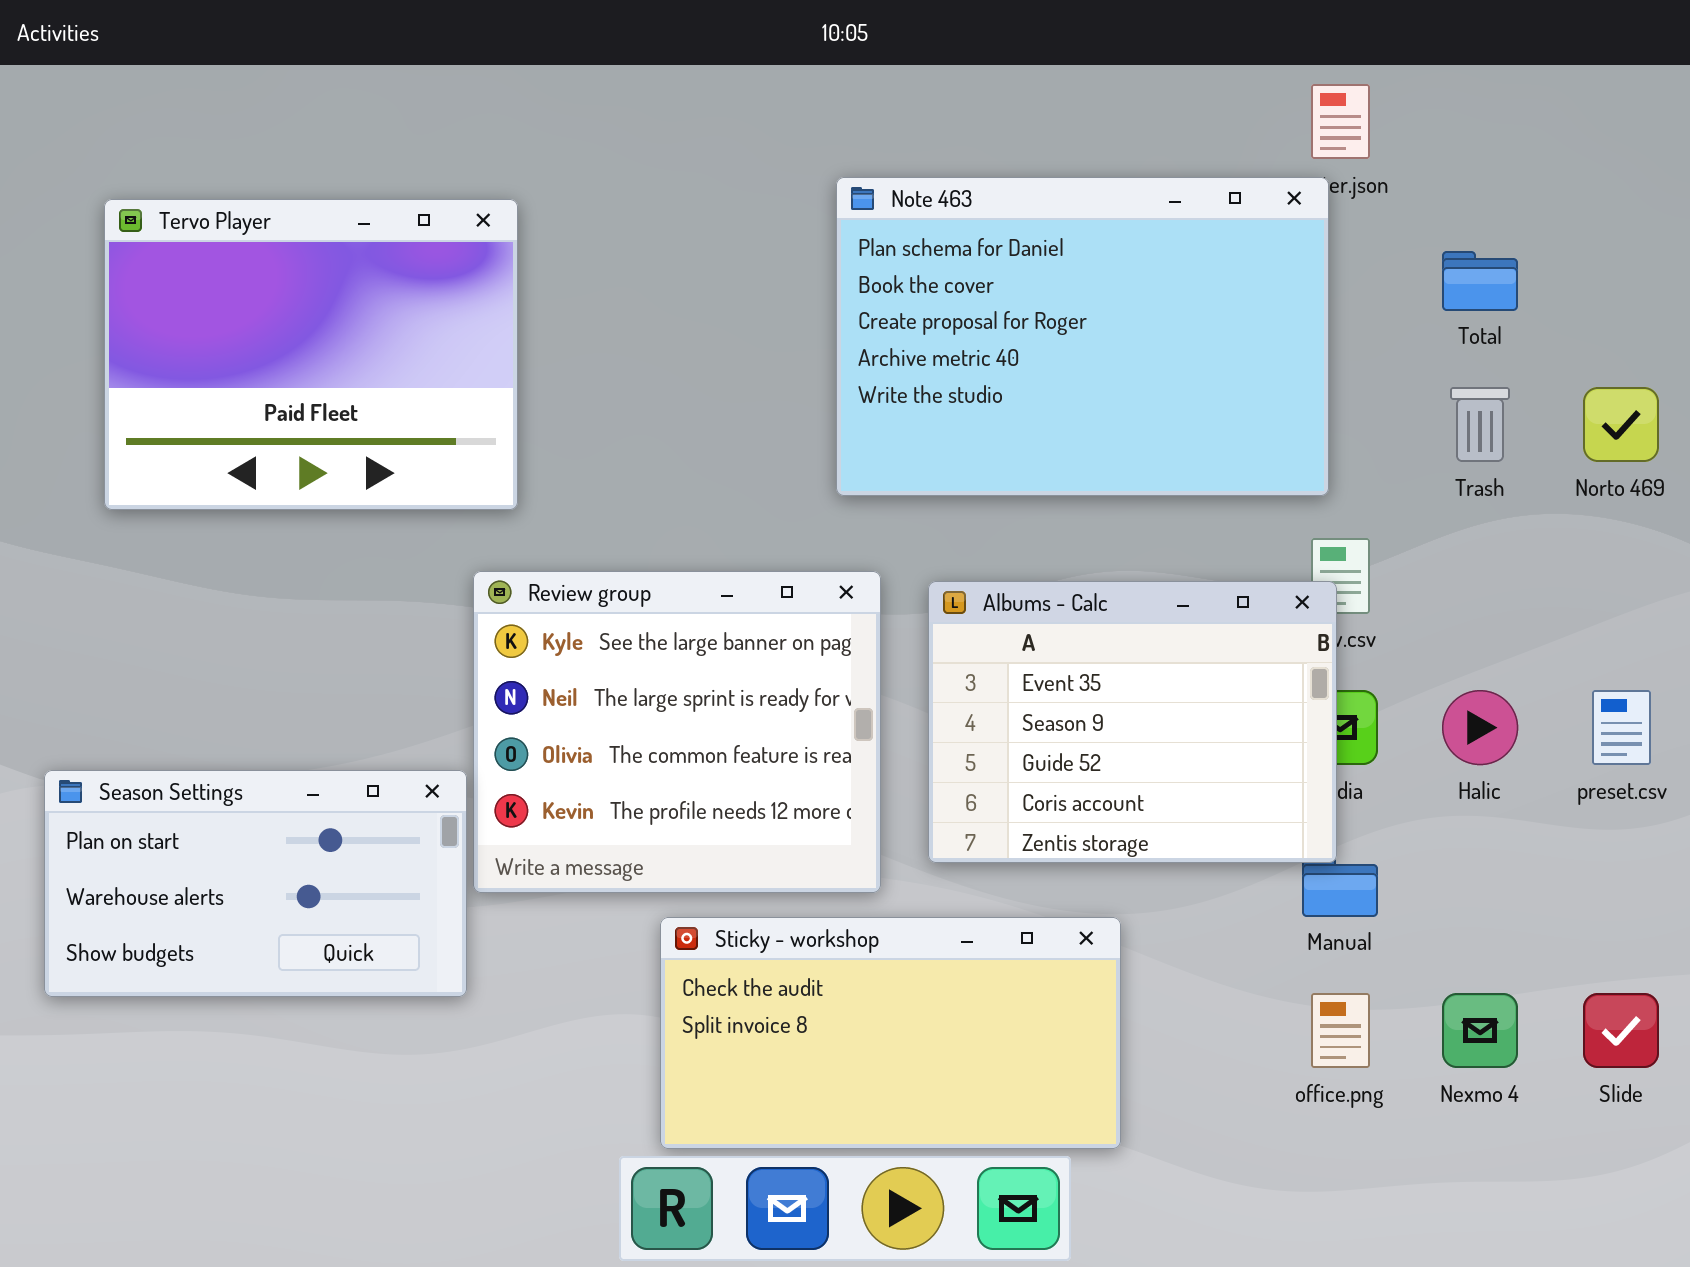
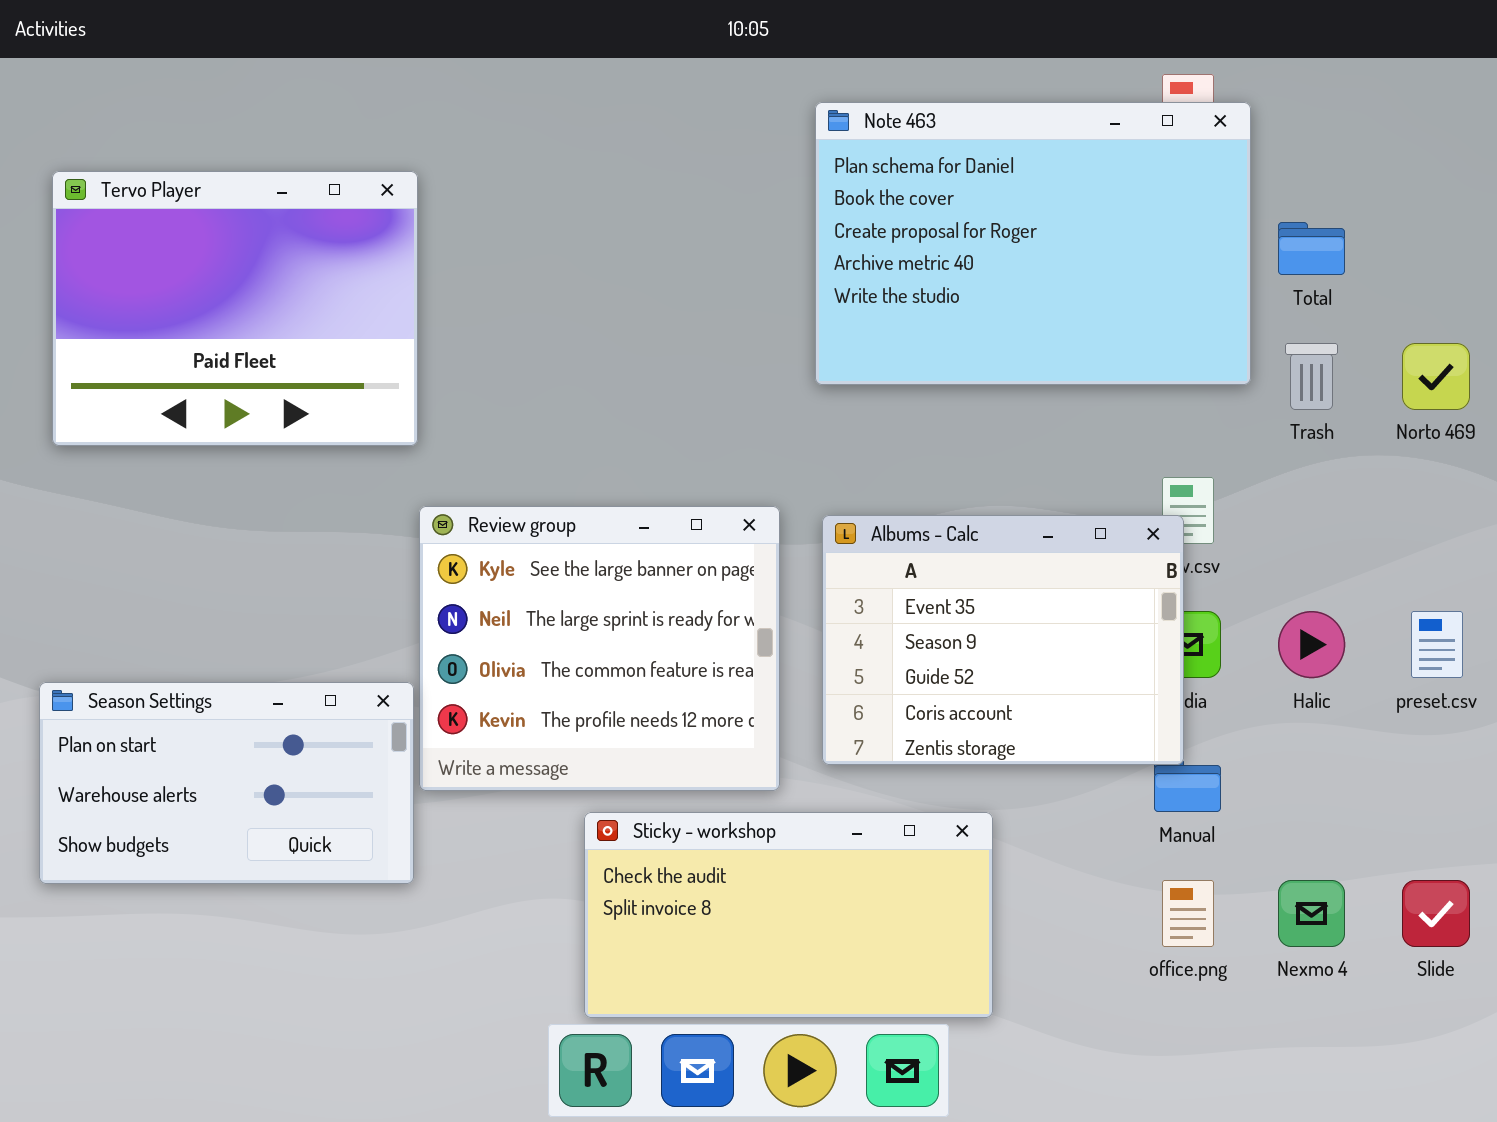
Note 463: [836,177,1329,496] -> [815,102,1251,385], moved
Tervo Player: [104,199,518,510] -> [52,171,418,446], moved

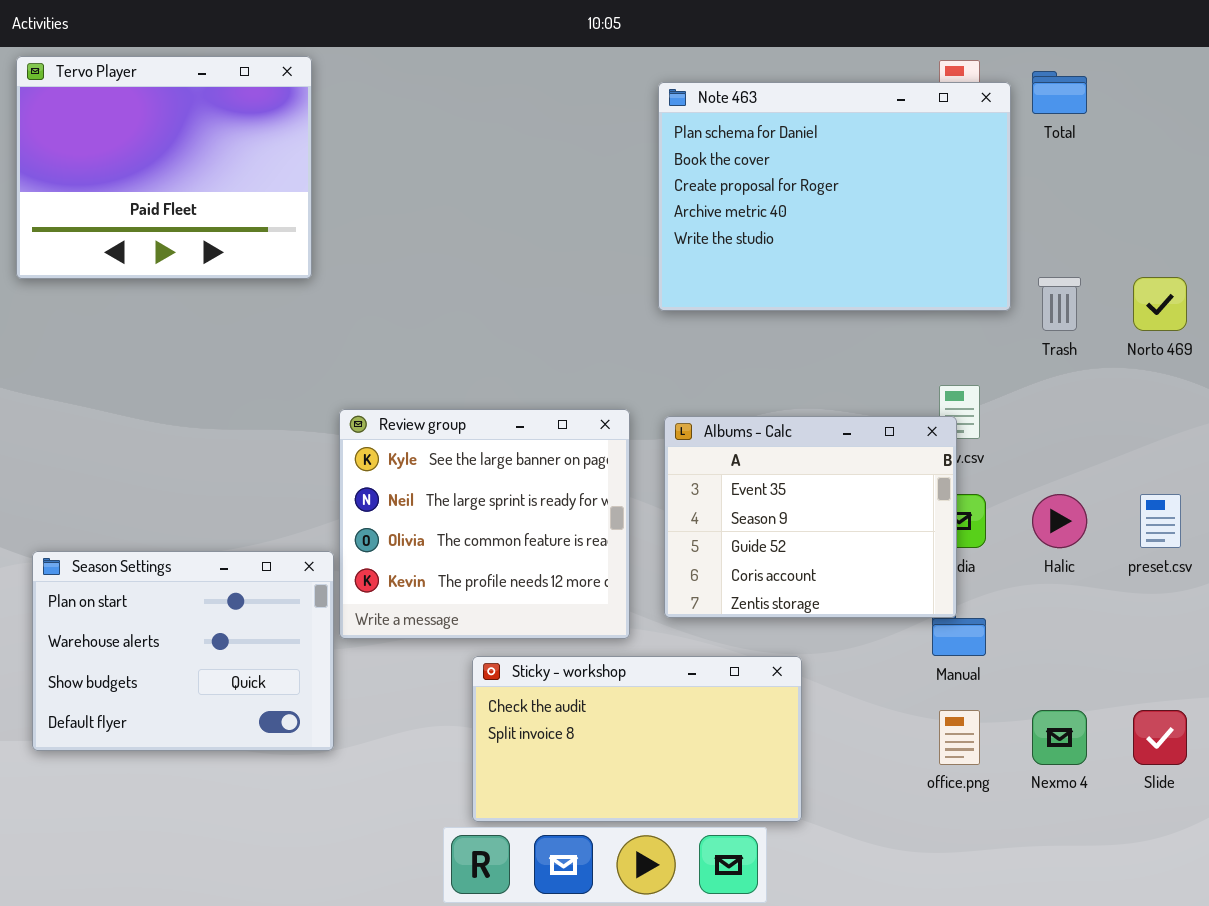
Tervo Player: [52,171,418,446] -> [16,56,312,279], moved
Total: [1278,222,1345,275] -> [1032,71,1087,114], moved
Season Settings: [39,682,414,884] -> [32,551,334,751], resized

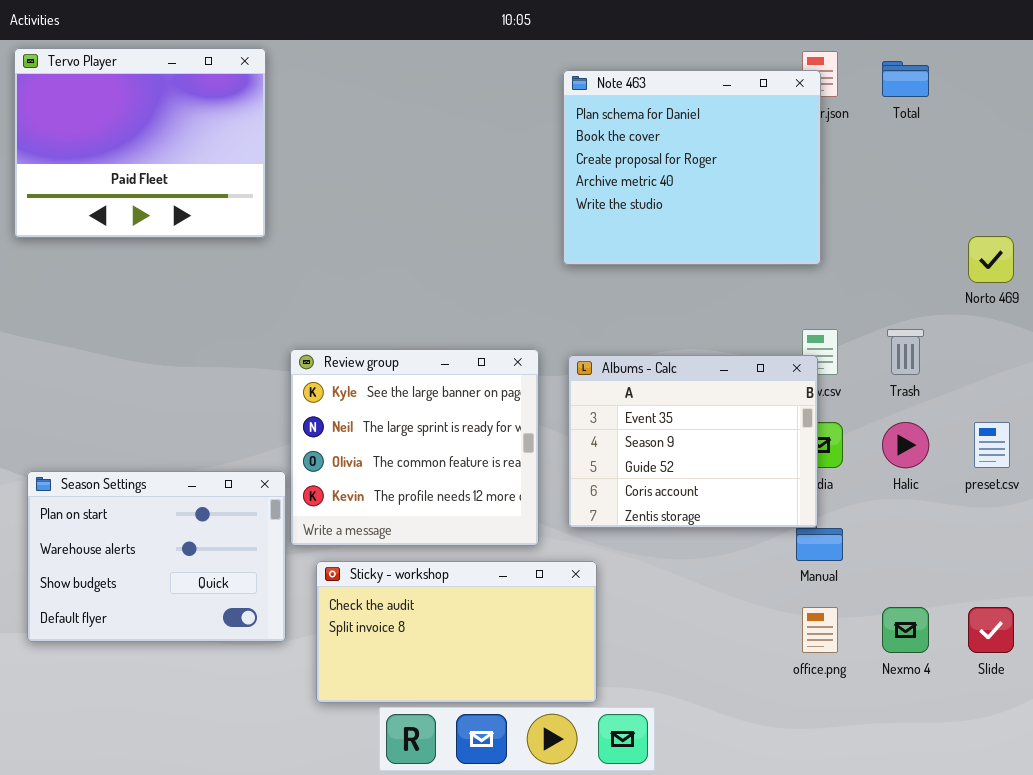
Note 463: [658,82,1011,311] -> [563,70,821,265], resized
Trash: [1038,277,1081,331] -> [887,329,924,375], moved
Sticky - workshop: [472,656,802,822] -> [316,561,597,703], moved

